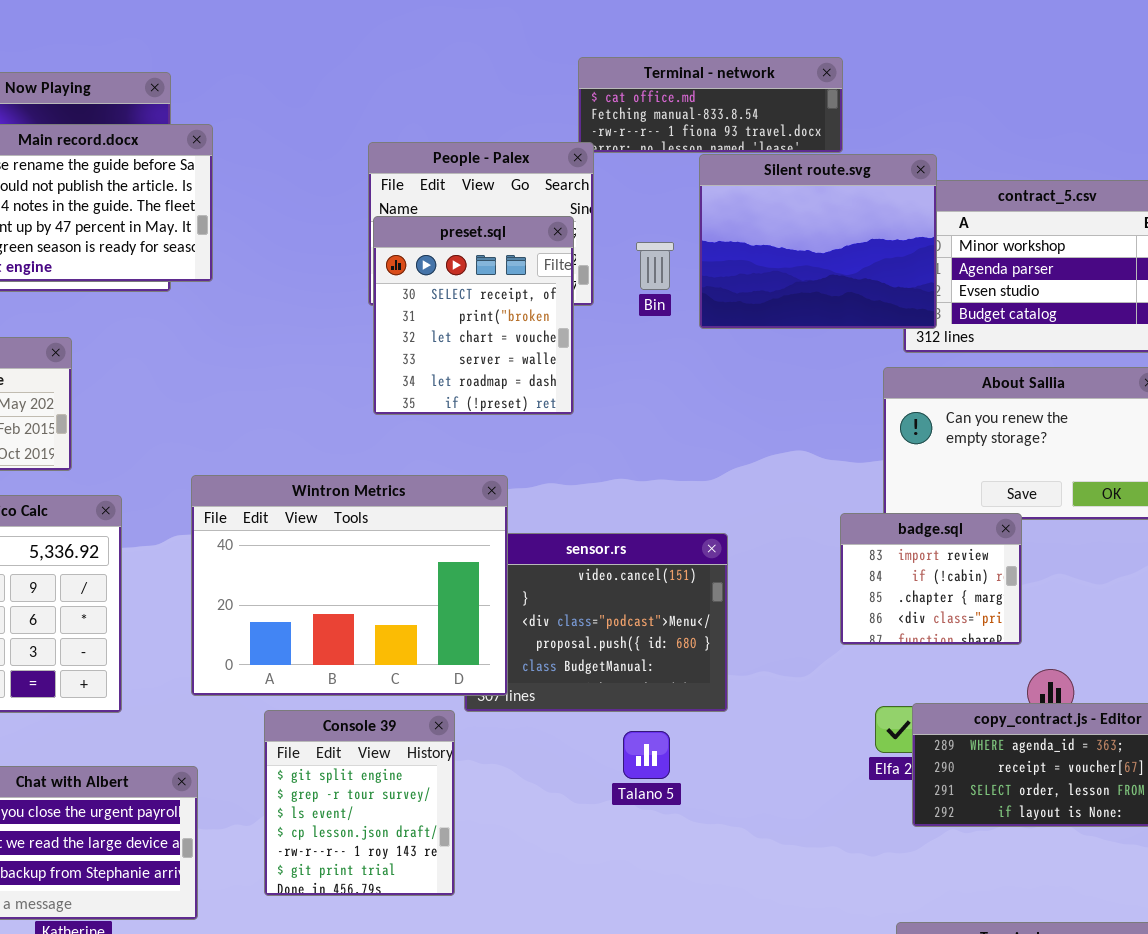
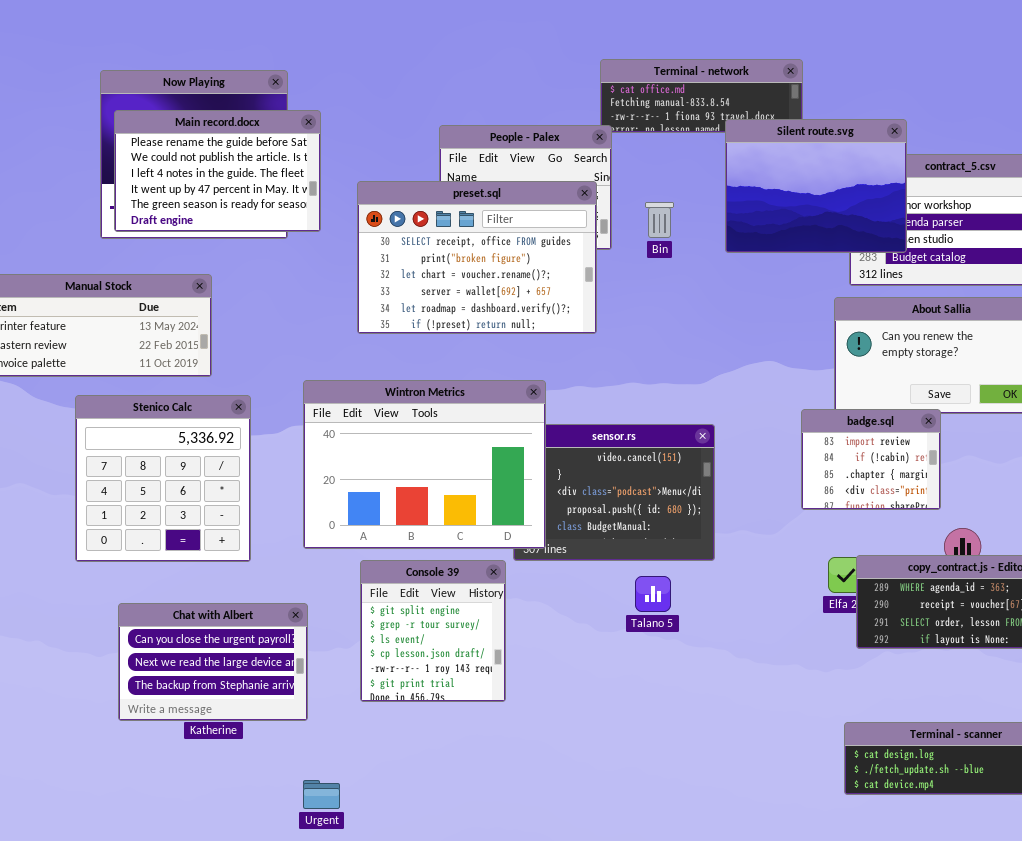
Silent route.svg: [699,154,937,329] -> [725,119,907,253], moved
preset.sql: [373,216,574,415] -> [357,181,597,334], resized

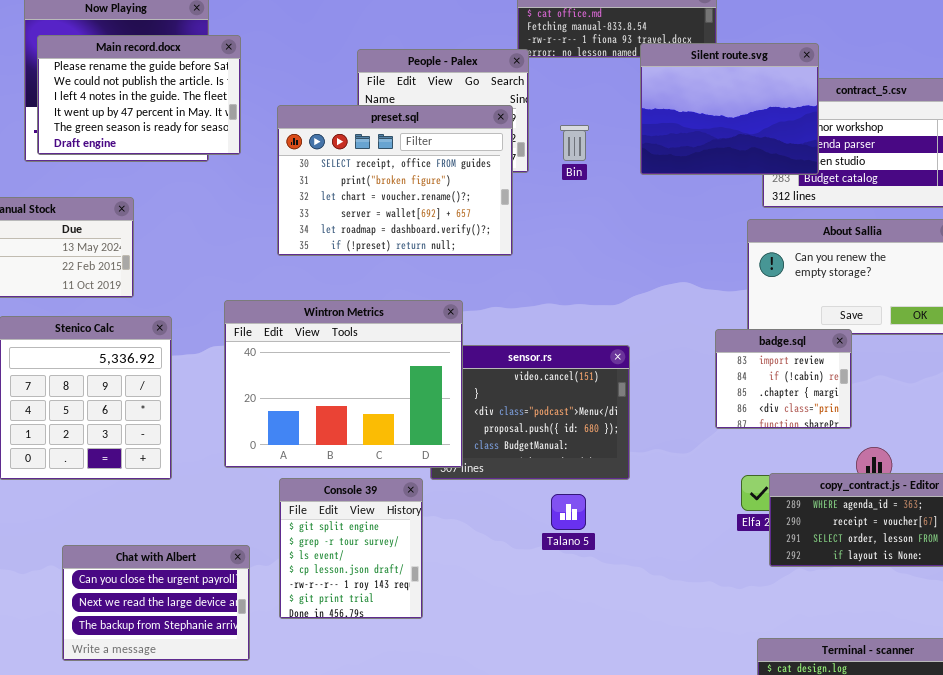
Chat with Albert: [118,603,308,721] -> [62,545,250,661], moved

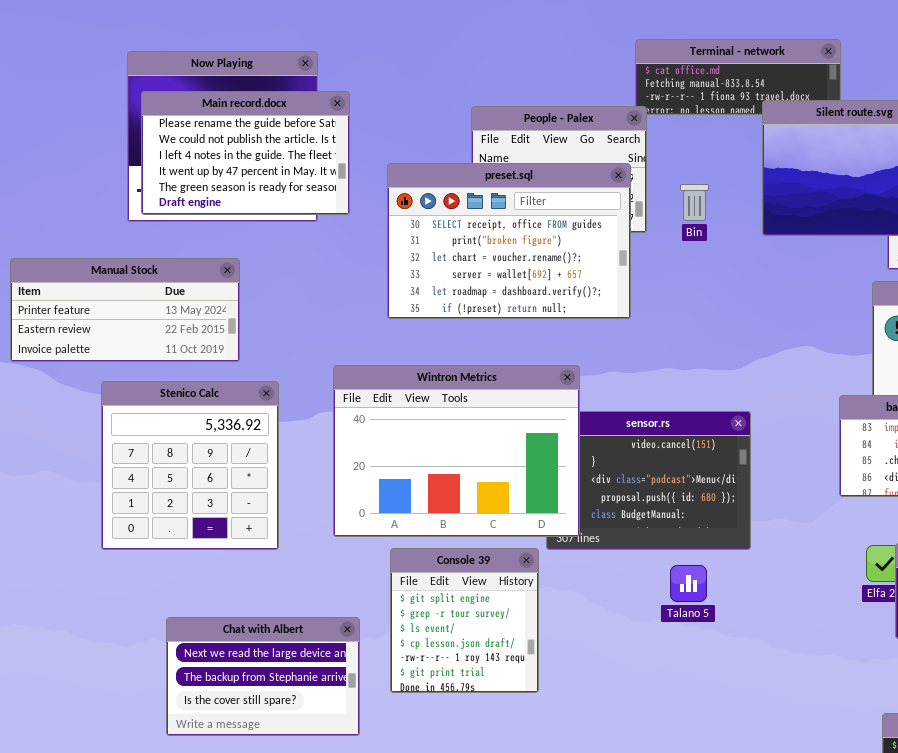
Chat with Albert: [62,545,250,661] -> [166,617,360,736], scrolled down 1 row

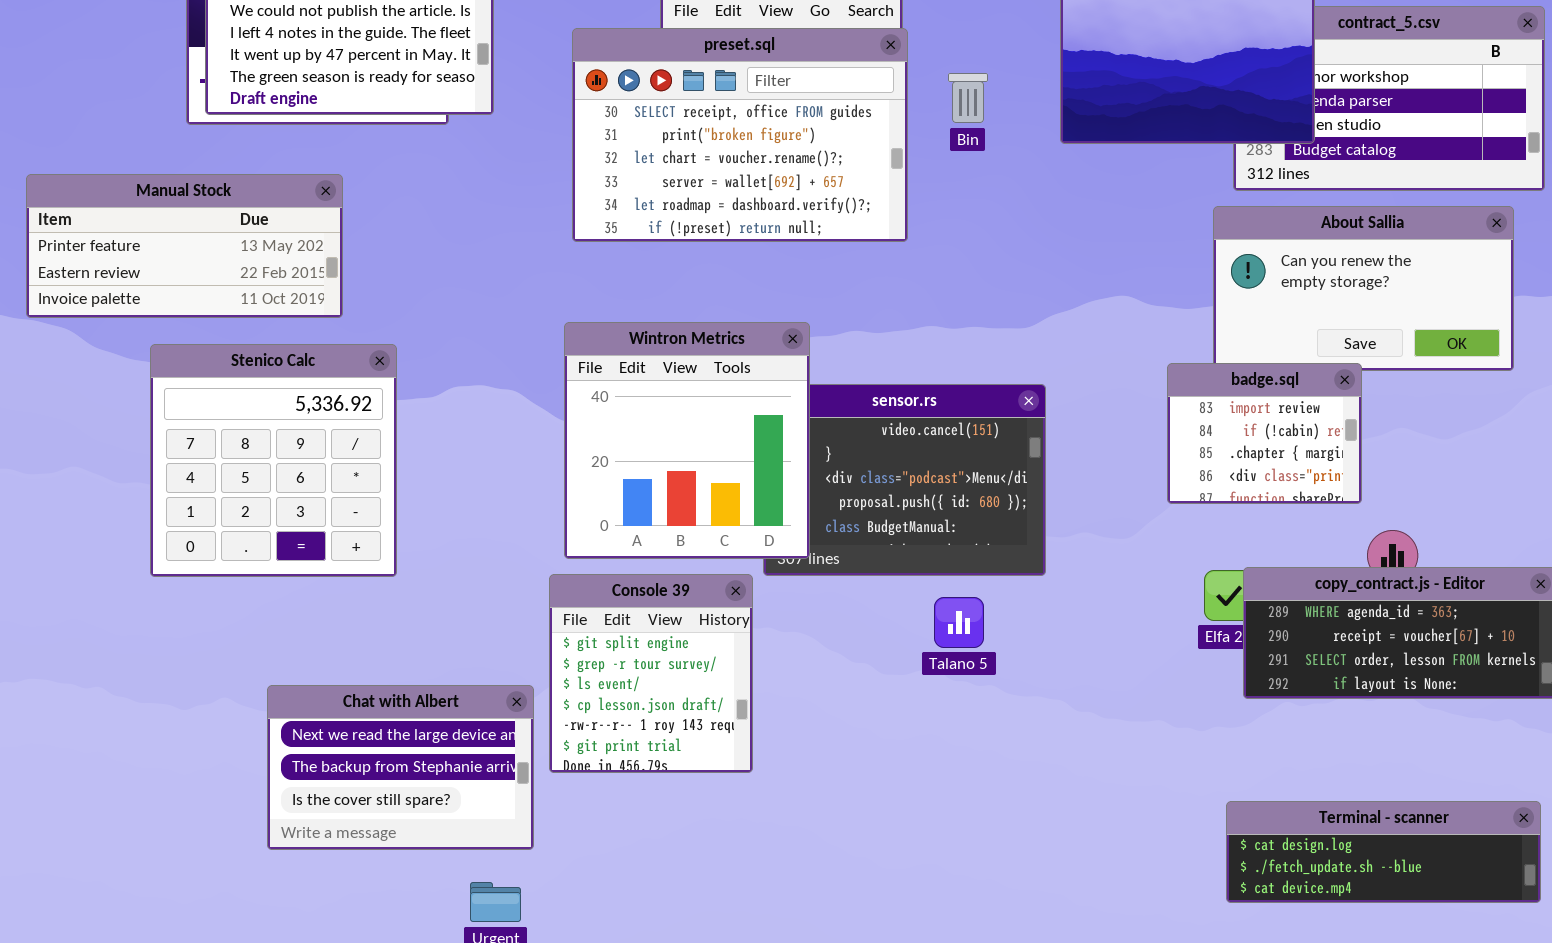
preset.sql: [387,163,631,319] -> [572,28,908,242], moved
Wintron Metrics: [333,365,580,537] -> [564,322,810,559], resized
Chat with Albert: [166,617,360,736] -> [267,685,534,850], moved

